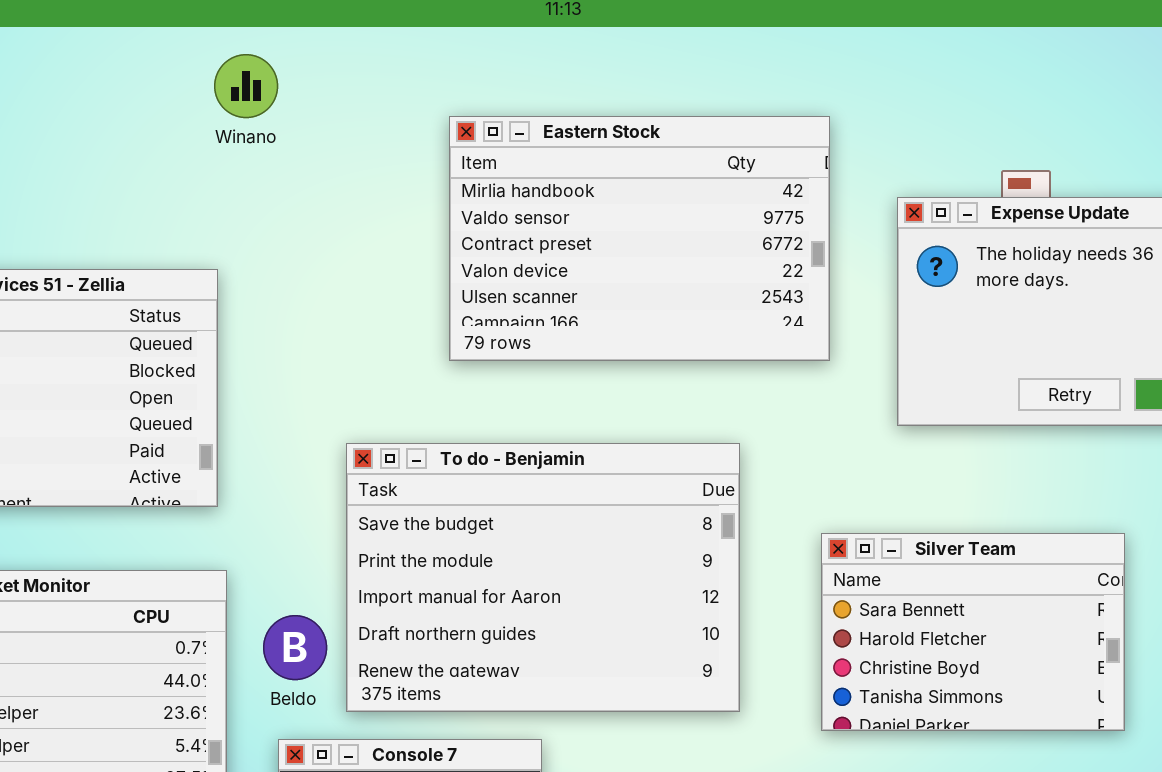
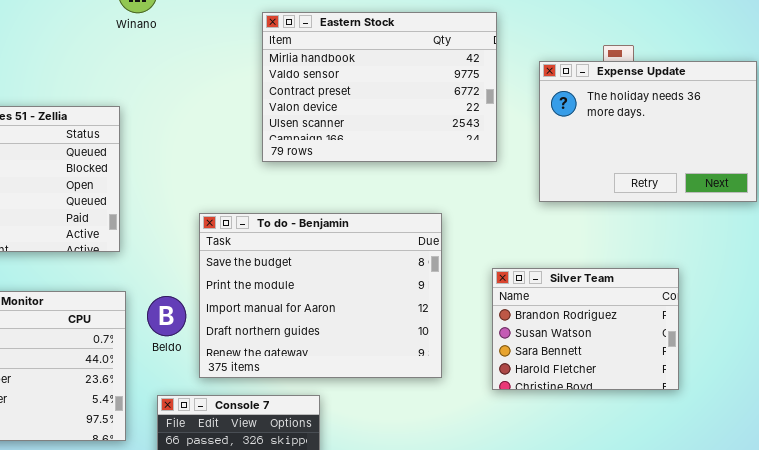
Silver Team: [821,533,1125,731] -> [492,268,679,390], scrolled up 2 rows
Beldo: [263,615,327,680] -> [147,296,186,336], moved

